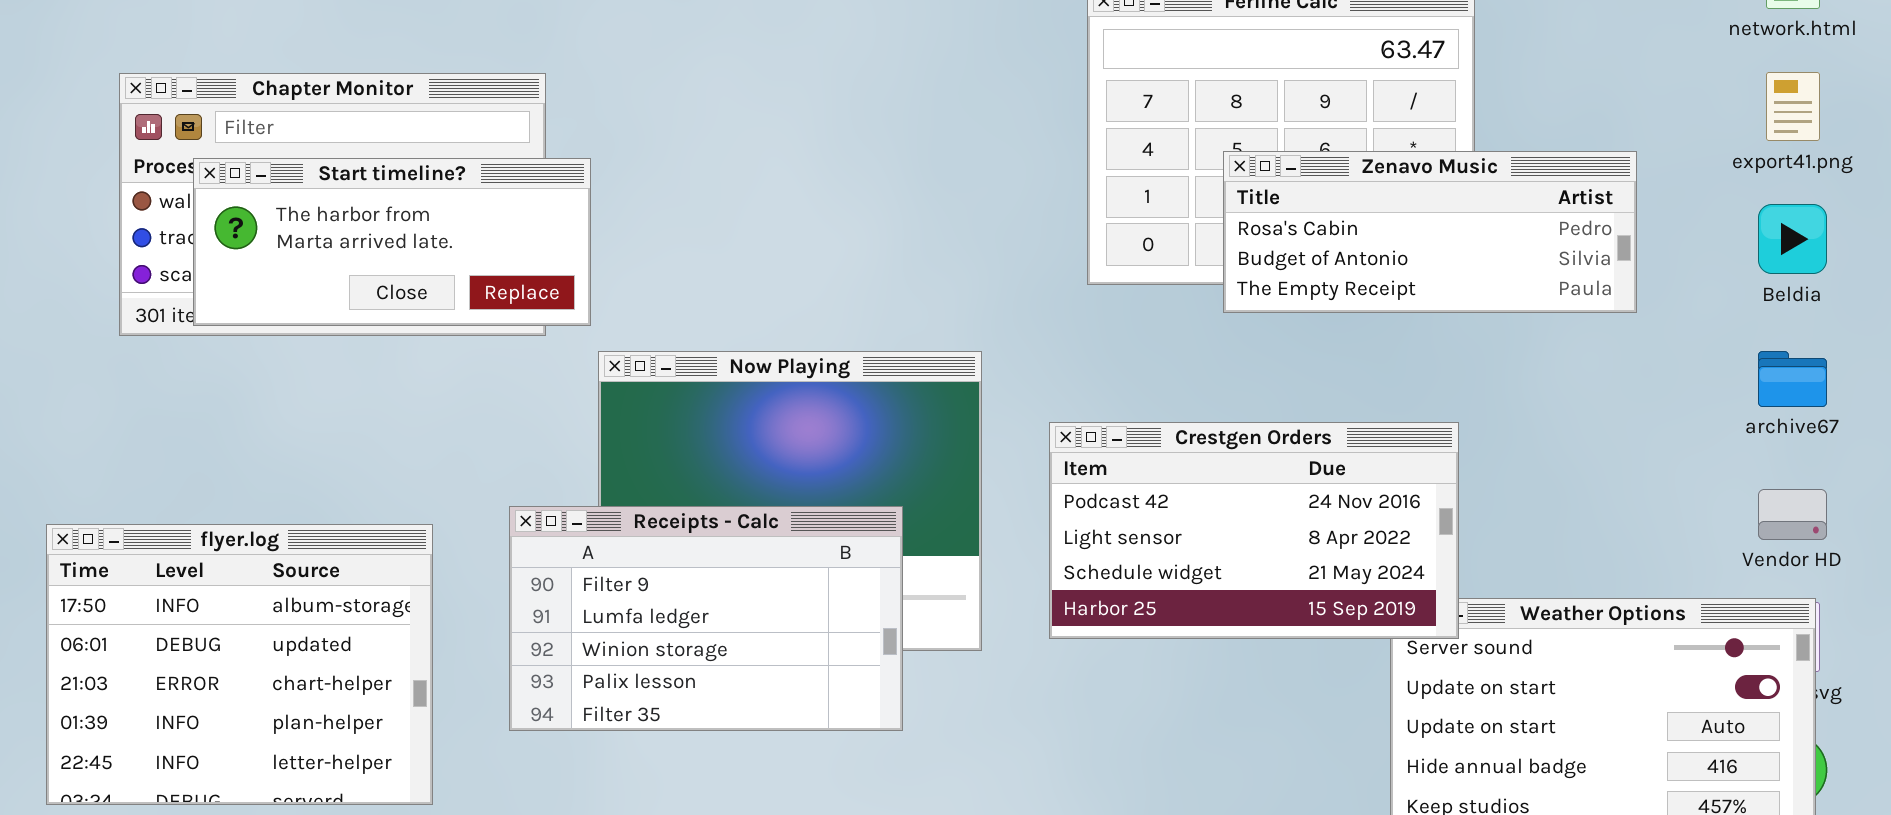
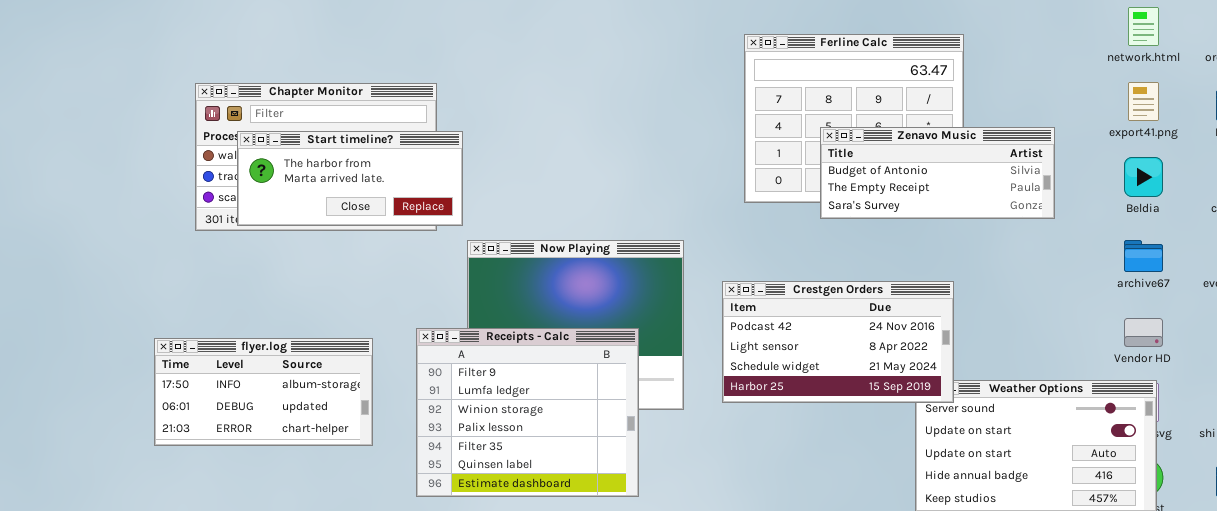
Zenavo Music: [1223,151,1637,313] -> [820,127,1055,219], scrolled down 1 row
Receipts - Calc: [509,506,903,731] -> [416,328,639,497], resized
flyer.log: [46,524,433,805] -> [154,338,373,446], resized

